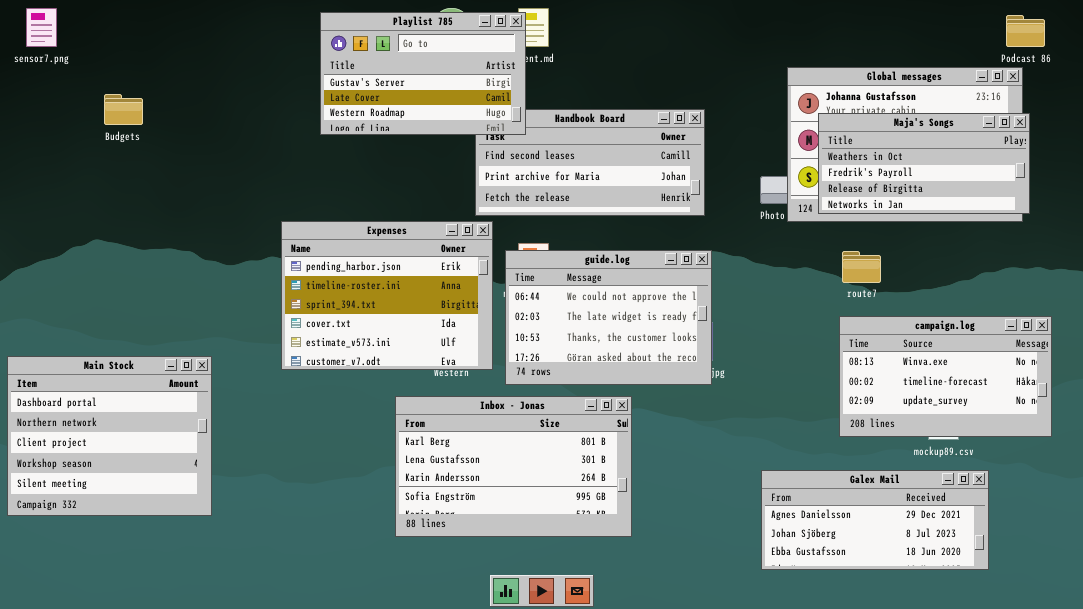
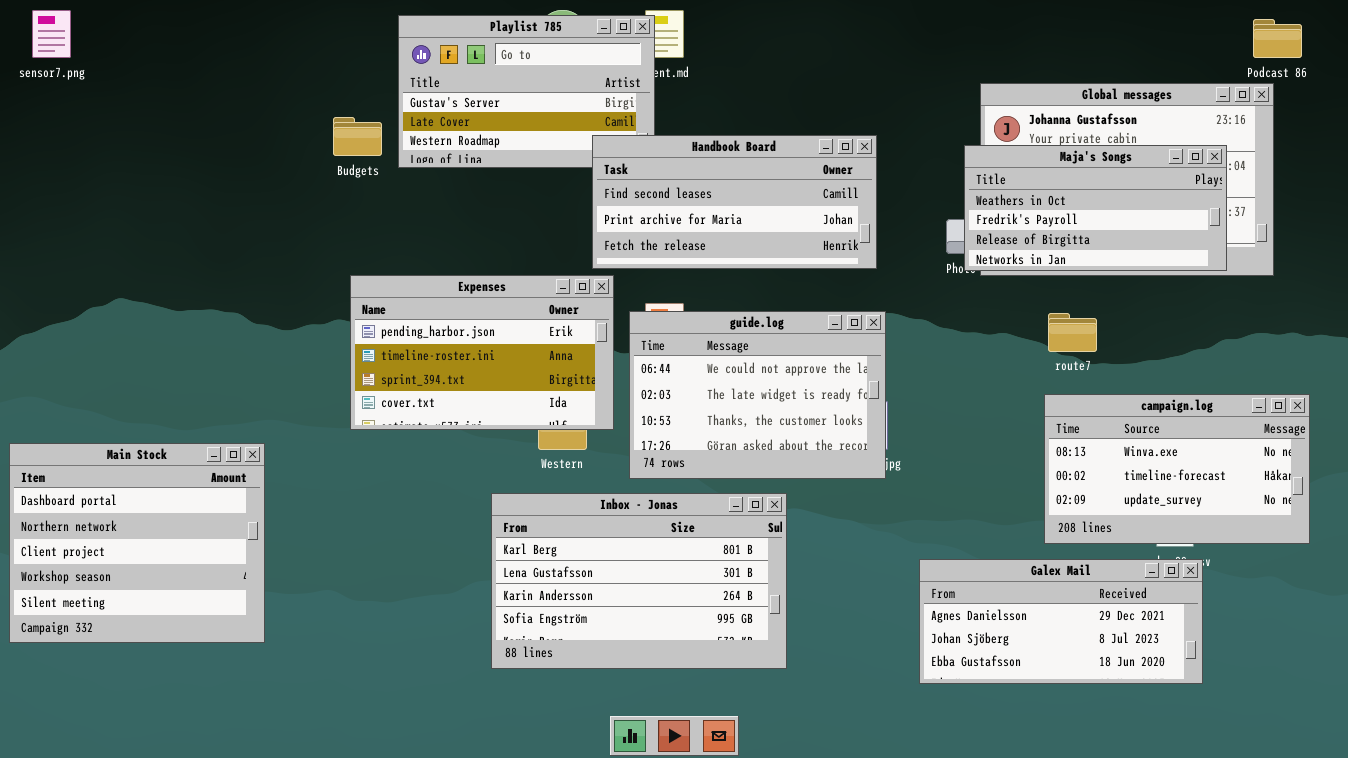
Budgets: [104,94,143,125] -> [333,117,382,156], moved
Handbook Board: [475,109,705,216] -> [592,135,877,269], raised
Maja's Songs: [818,113,1030,214] -> [964,145,1227,271], moved
Expenses: [281,221,493,370] -> [350,275,614,430], resized
Galex Mail: [761,470,989,570] -> [919,559,1203,684], moved

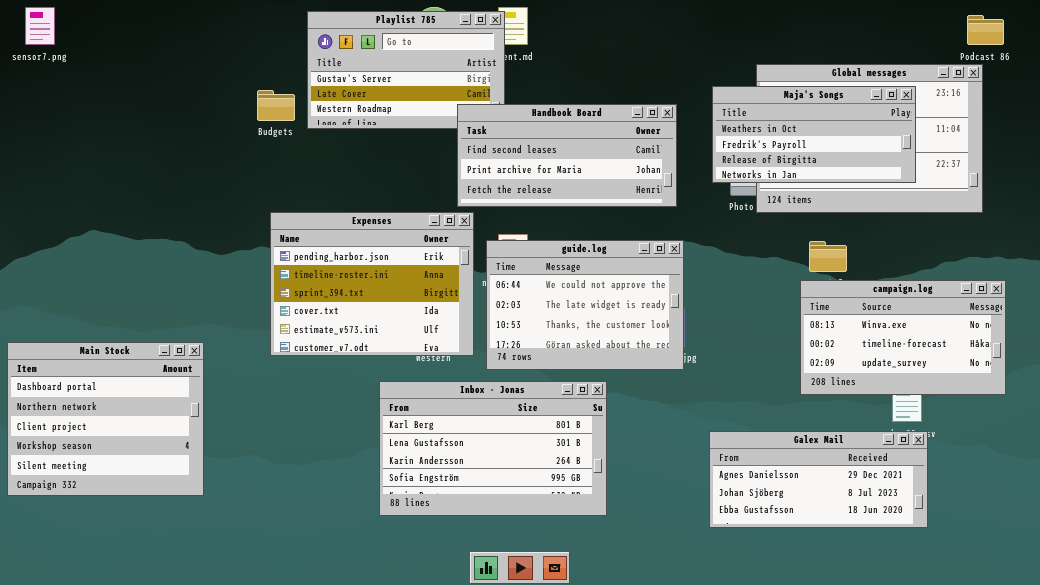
Maja's Songs: [964,145,1227,271] -> [712,86,916,183], moved
Expenses: [350,275,614,430] -> [270,212,474,356], resized
campaign.log: [1044,394,1310,544] -> [800,280,1006,395], moved

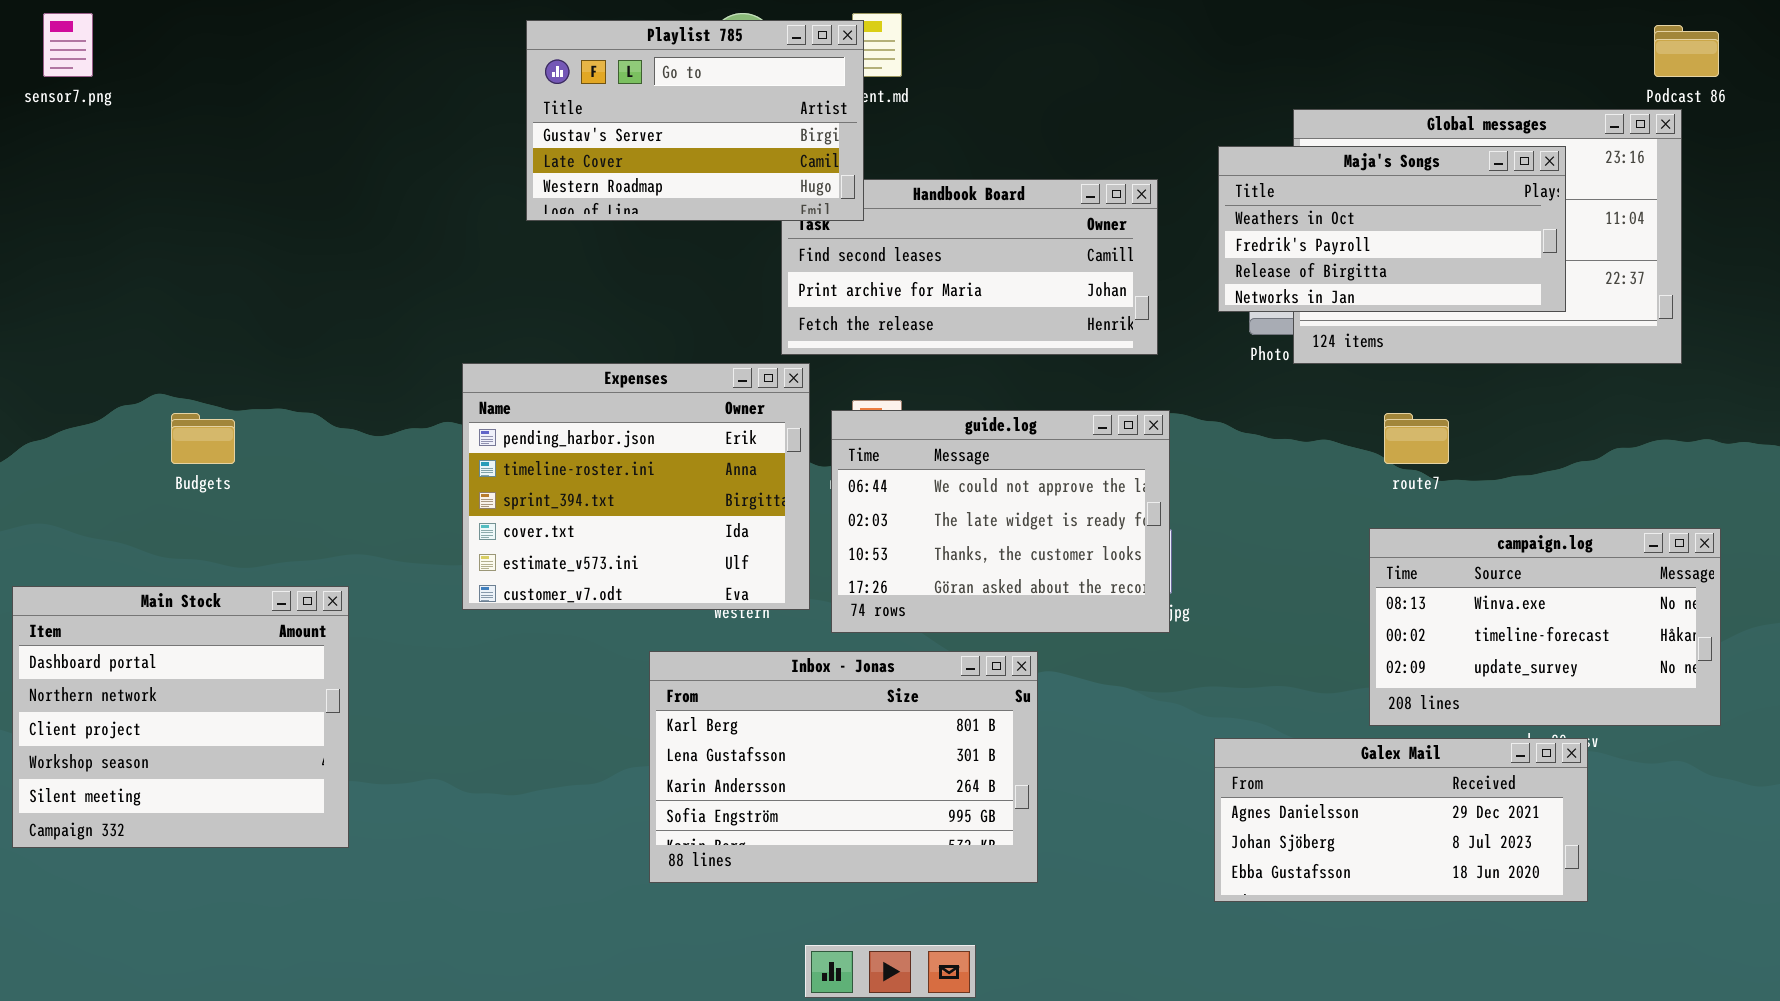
Playlist 785: [307,11,505,129] -> [526,20,864,221], raised
Budgets: [257,90,295,121] -> [171,413,235,464], moved
campaign.log: [800,280,1006,395] -> [1369,528,1721,726], moved

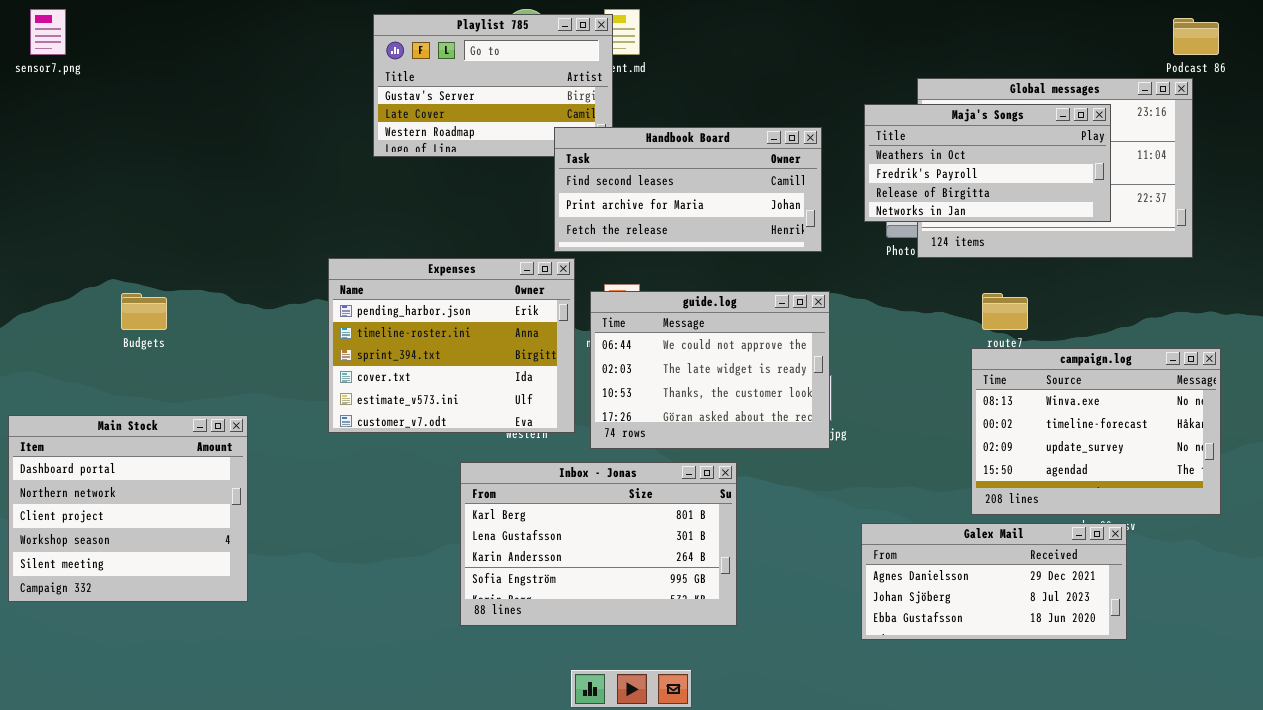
Handbook Board: [781,179,1158,355] -> [554,127,822,252], raised
campaign.log: [1369,528,1721,726] -> [971,348,1221,515], resized

